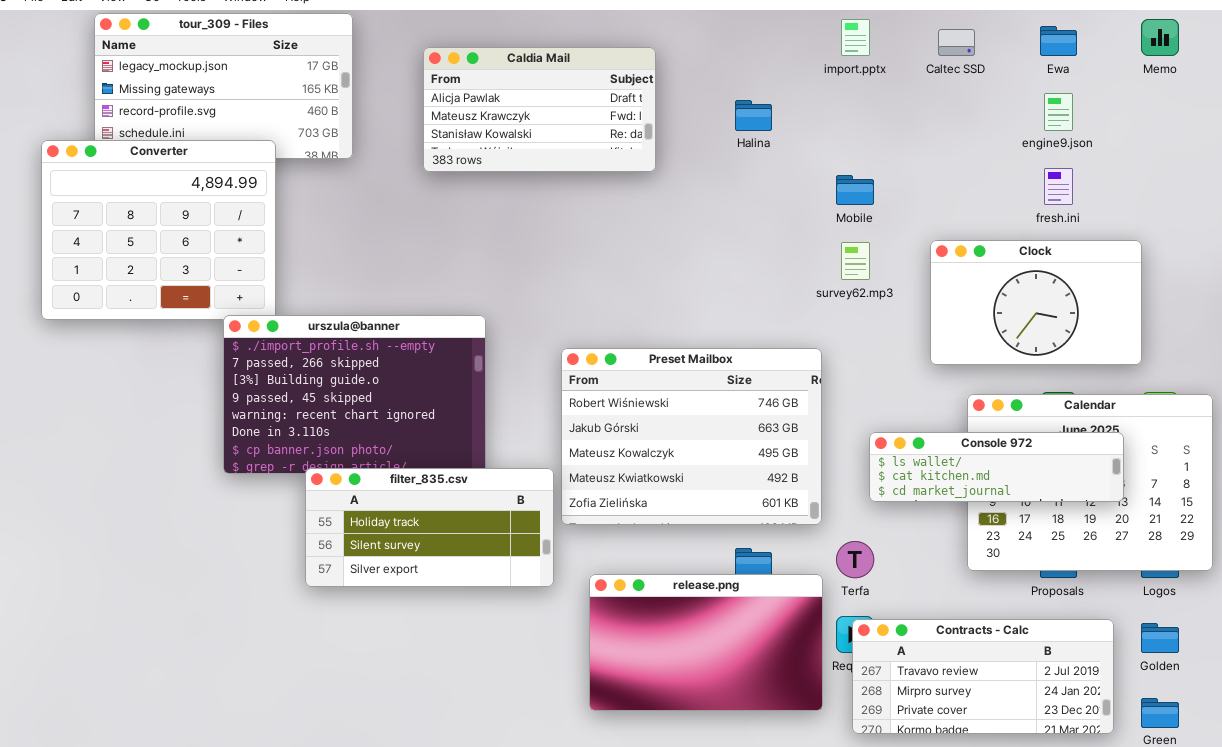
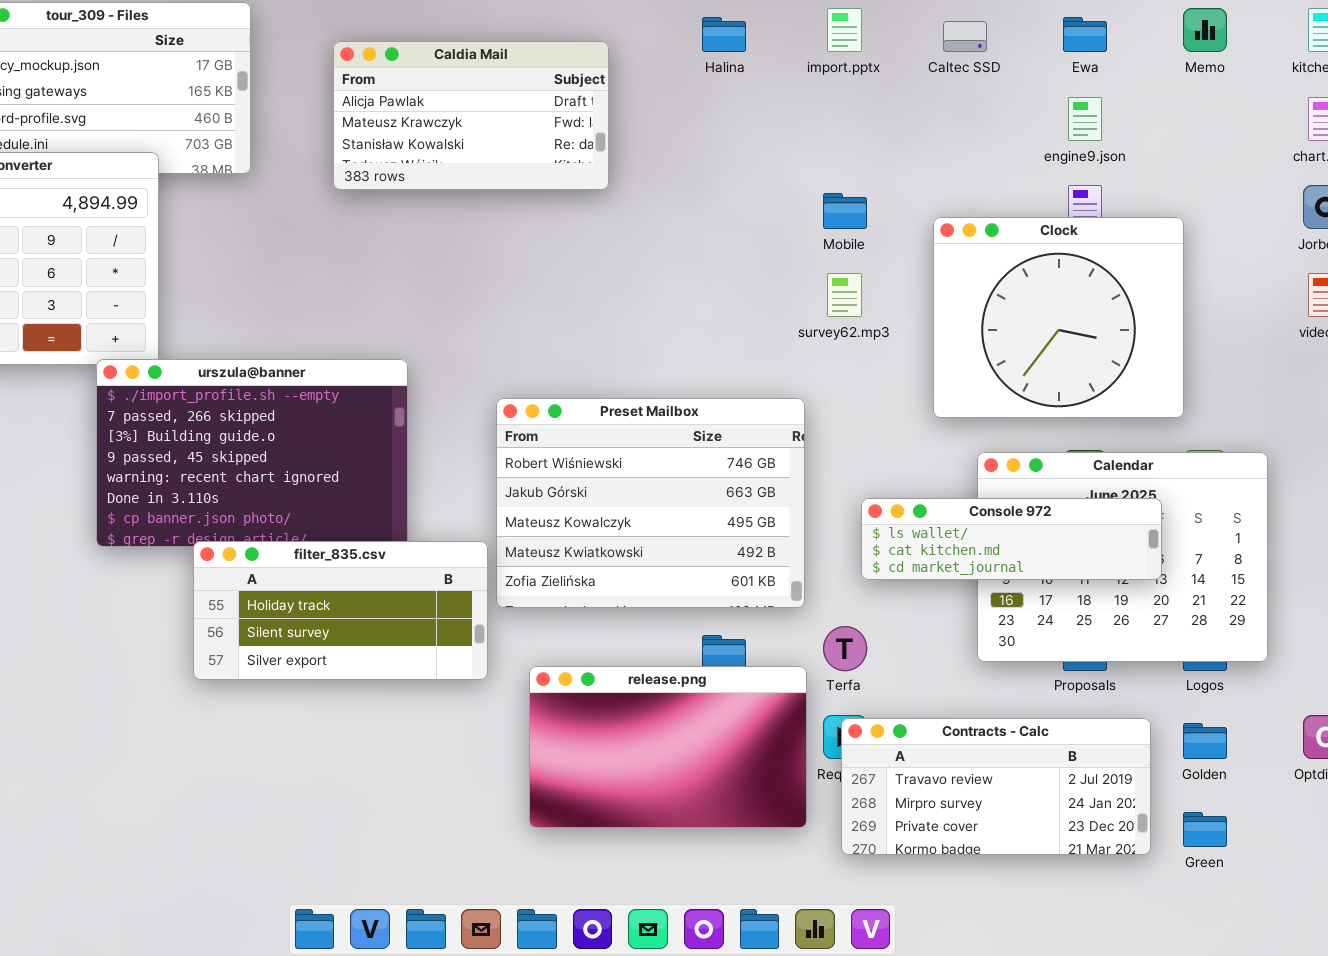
Halina: [735,100,772,131] -> [702,17,746,52], moved
Clock: [930,240,1142,365] -> [933,217,1184,418], resized

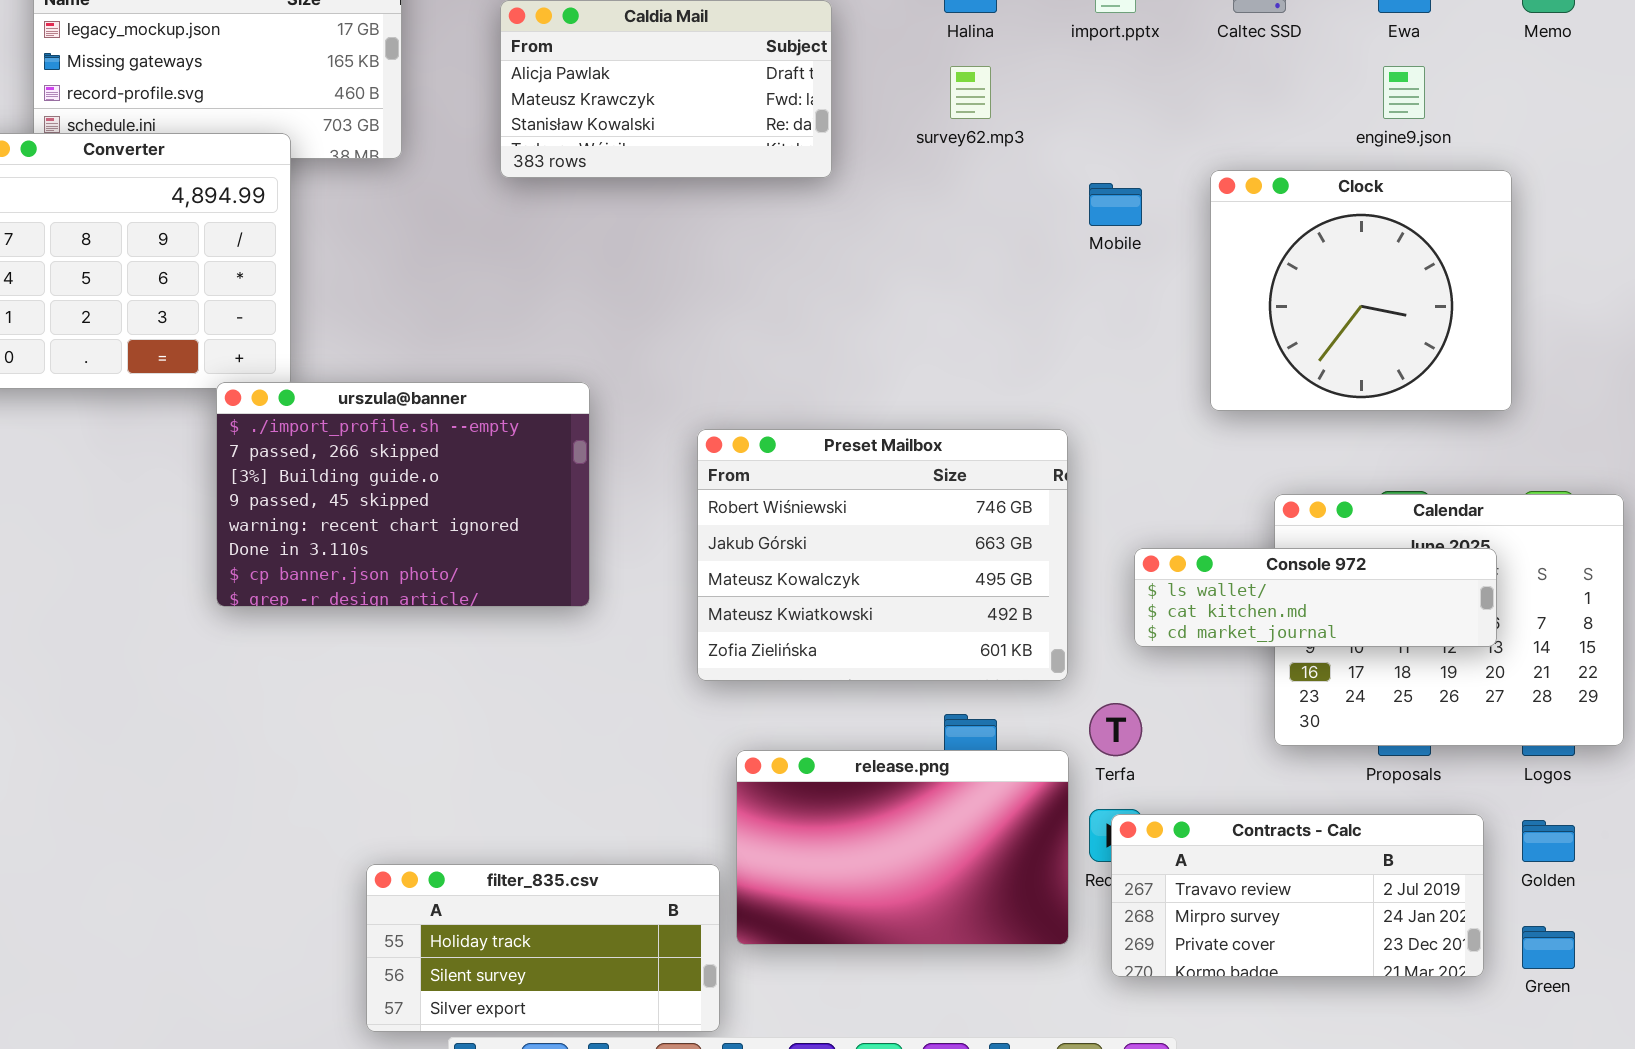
Clock: [933,217,1184,418] -> [1210,170,1512,411], moved
survey62.mp3: [827,273,862,317] -> [950,66,991,119], moved
filter_835.csv: [193,541,488,680] -> [366,864,720,1032], moved

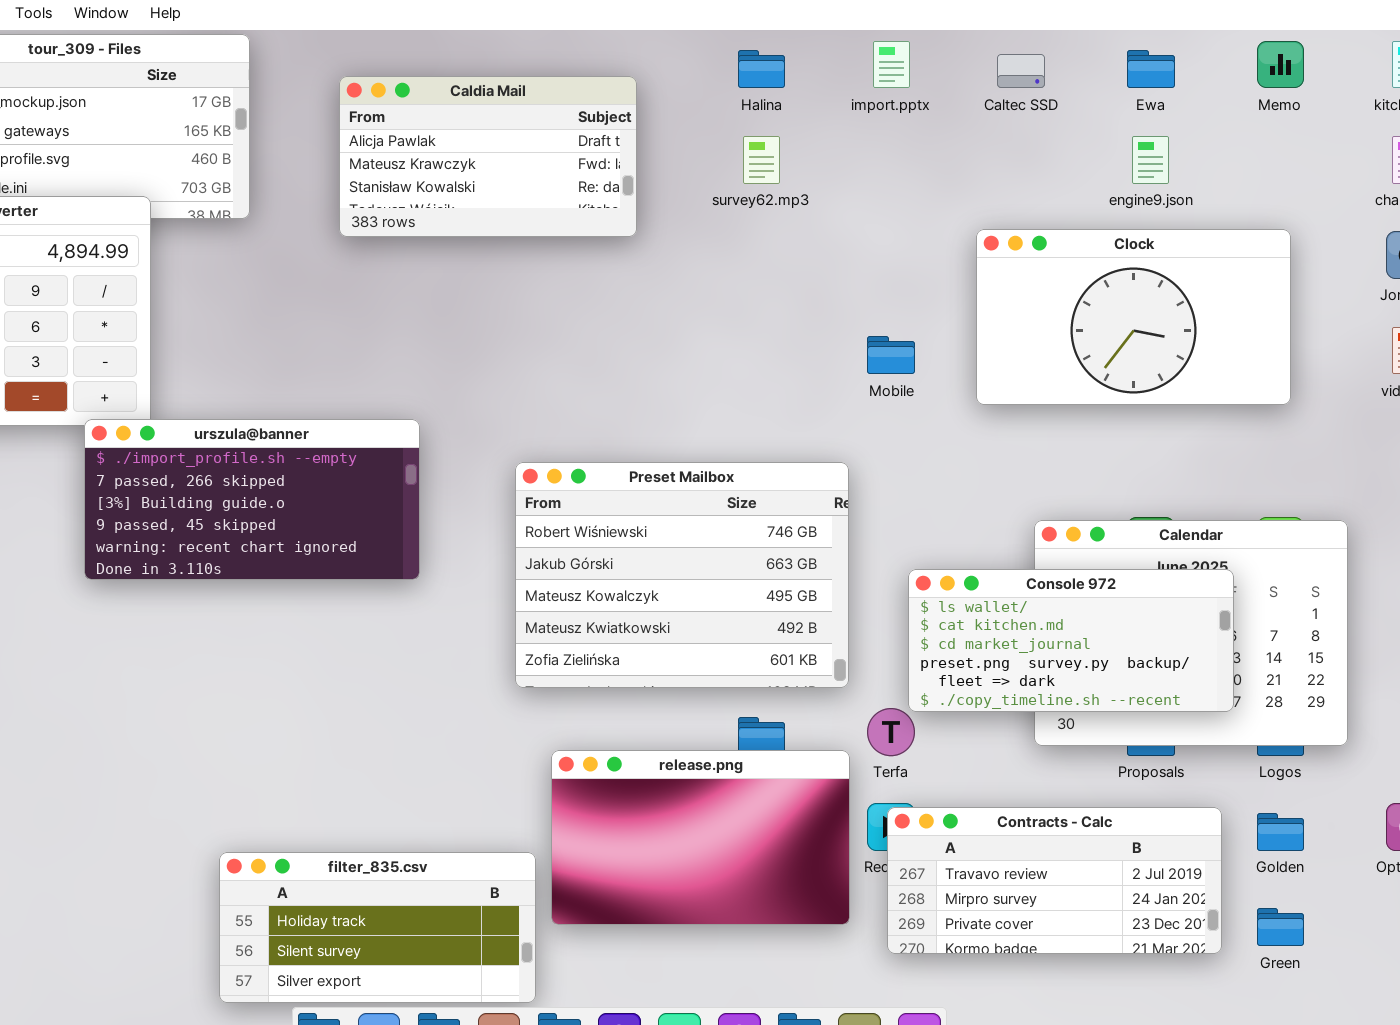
Clock: [1210,170,1512,411] -> [976,229,1291,405], resized
Mobile: [1089,183,1142,226] -> [867,336,915,374], moved
urszula@banner: [216,382,590,607] -> [84,419,420,580], resized
Console 972: [1134,548,1497,647] -> [908,569,1234,712], resized

